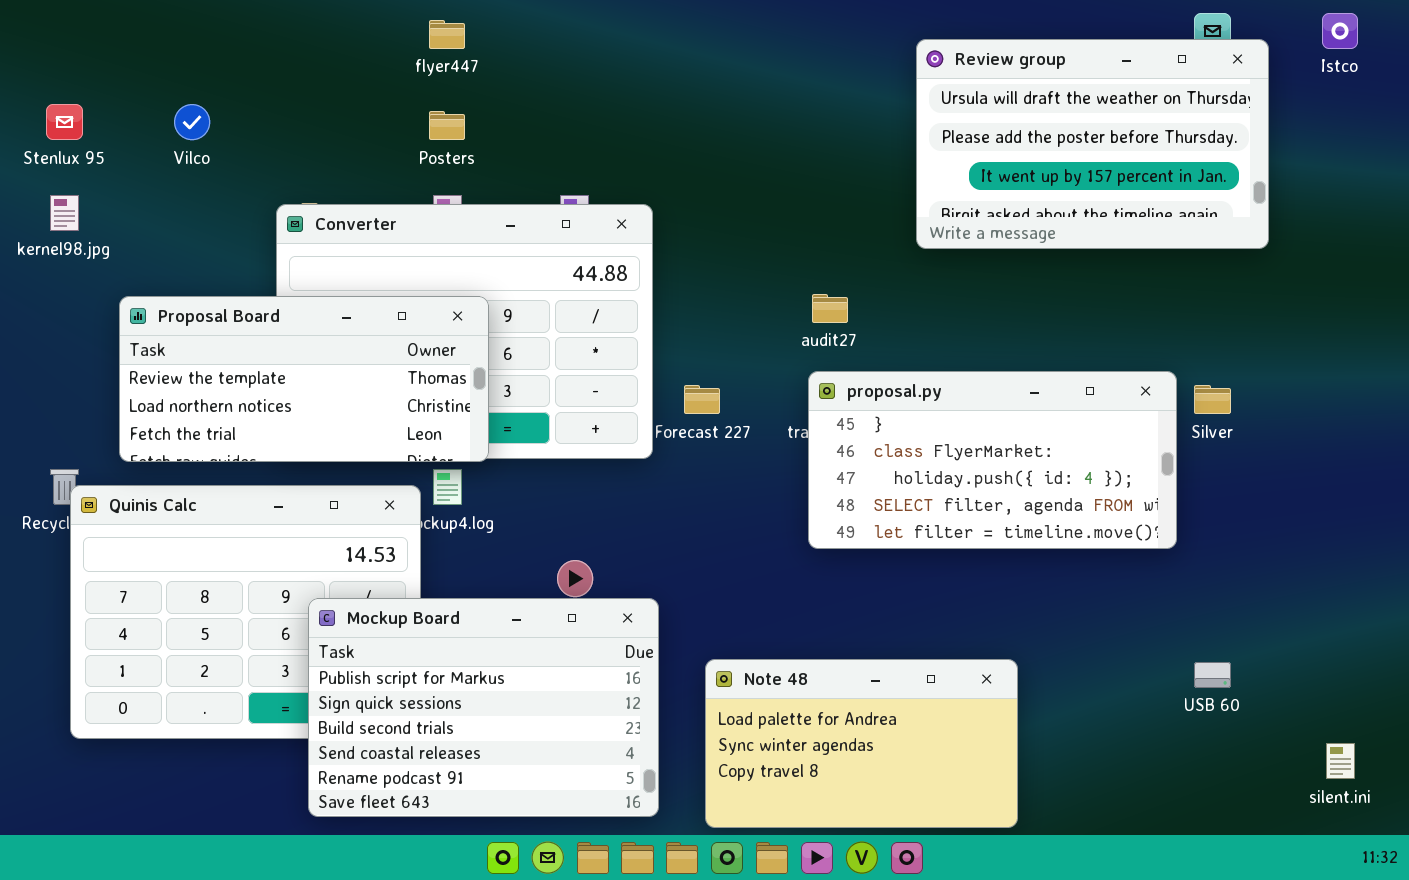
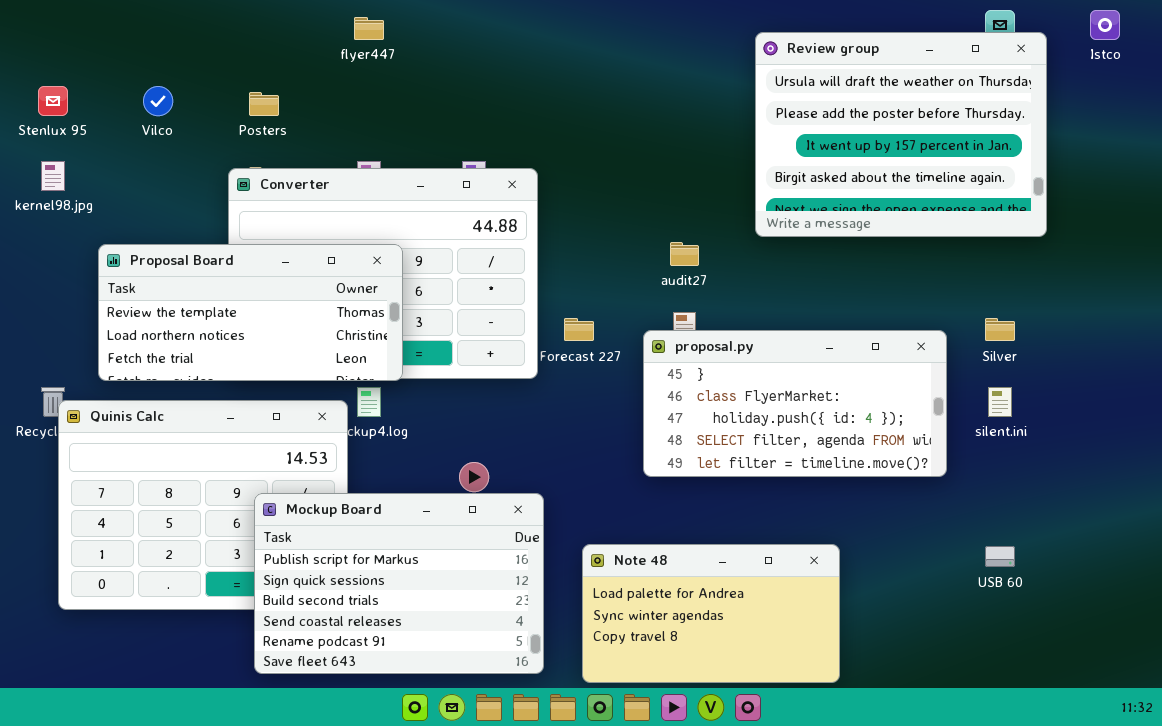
Review group: [916,39,1269,249] -> [755,32,1047,237], resized
Posters: [429,111,465,140] -> [249,92,279,116], moved
proposal.py: [808,371,1177,549] -> [643,330,947,477], moved
silent.ini: [1326,743,1355,779] -> [988,387,1012,417], moved

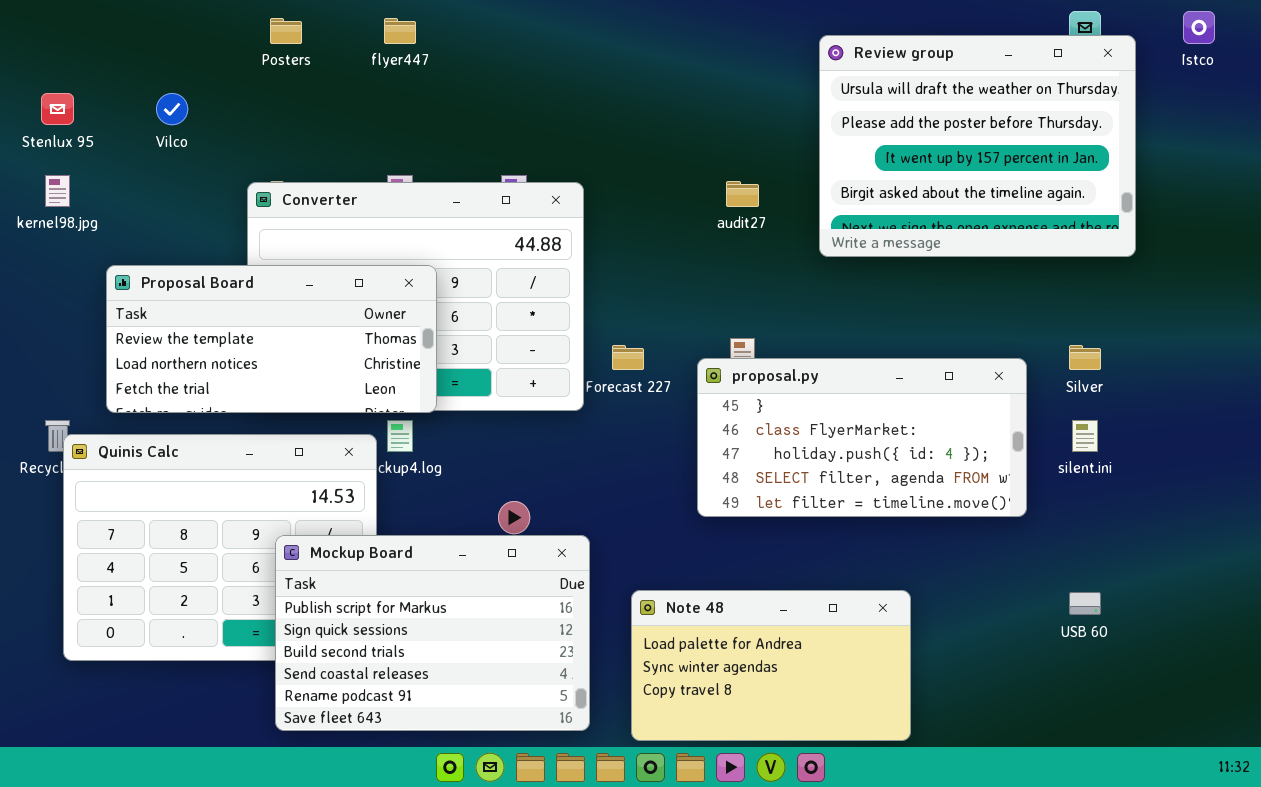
Posters: [249,92,279,116] -> [270,18,302,44], moved
audit27: [670,242,699,266] -> [726,181,759,207], moved

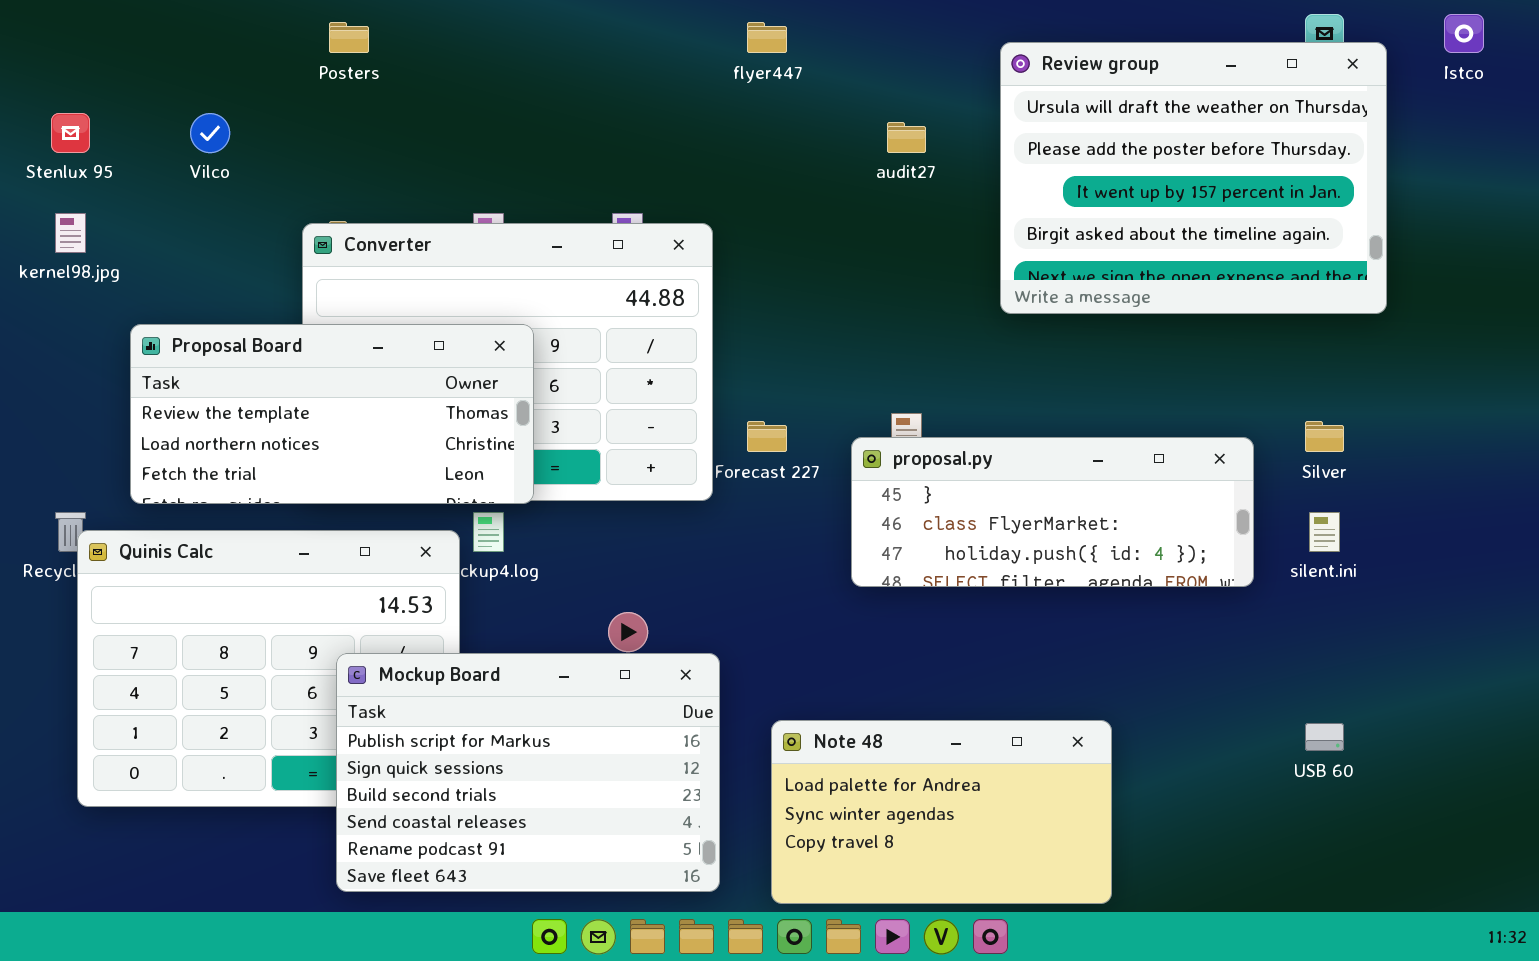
flyer447: [384,18,416,44] -> [747,22,787,53], moved
audit27: [726,181,759,207] -> [887,122,926,153], moved
proposal.py: [697,358,1027,517] -> [851,437,1254,587], resized

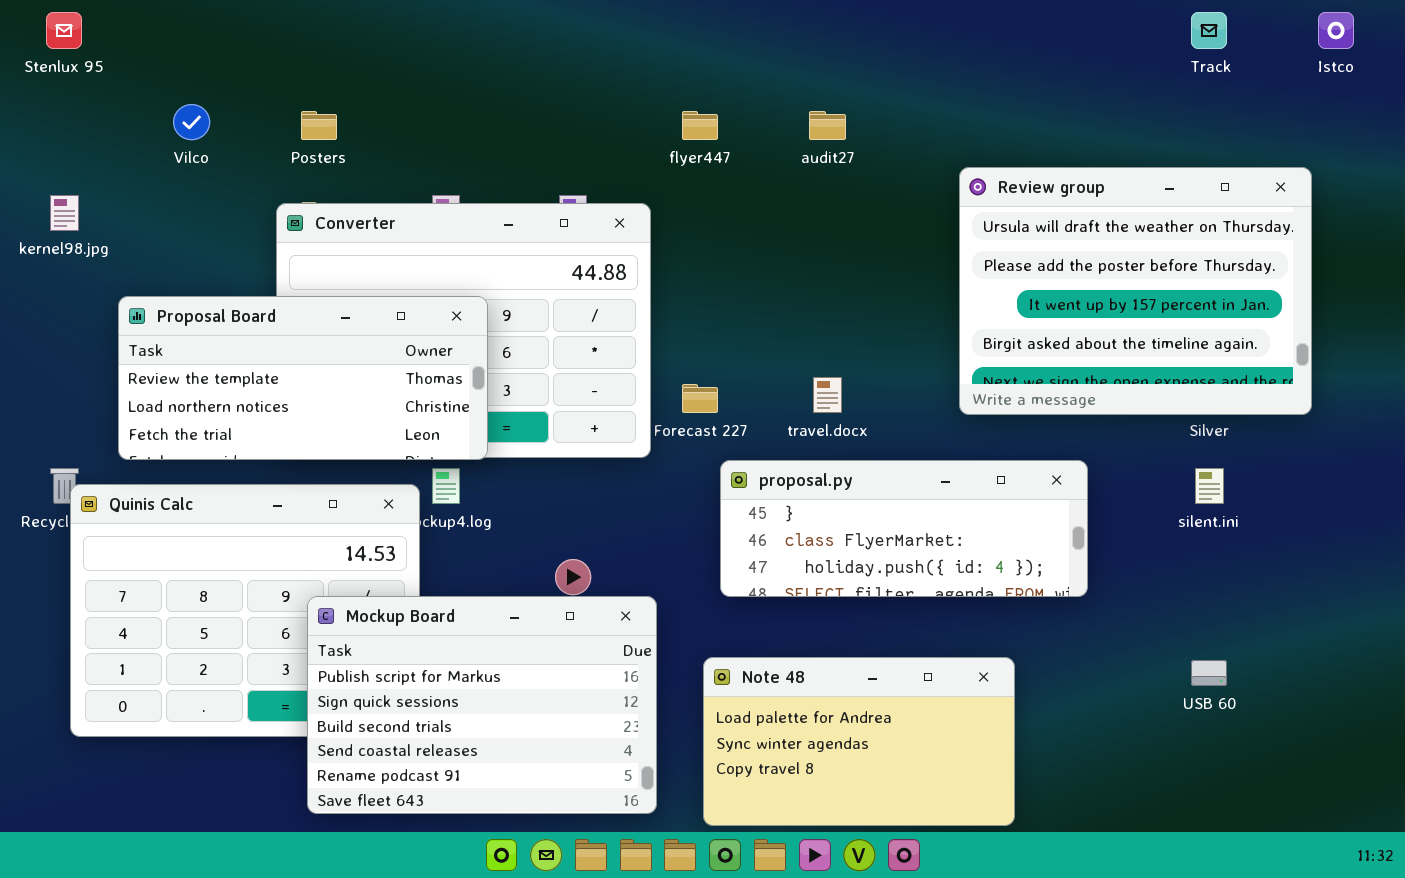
Posters: [329,22,369,53] -> [301,111,337,140], moved
flyer447: [747,22,787,53] -> [682,111,718,140], moved
Review group: [1000,42,1387,314] -> [959,167,1312,415], moved
Stenlux 95: [51,113,90,153] -> [46,12,82,49], moved
proposal.py: [851,437,1254,587] -> [720,460,1088,597], moved

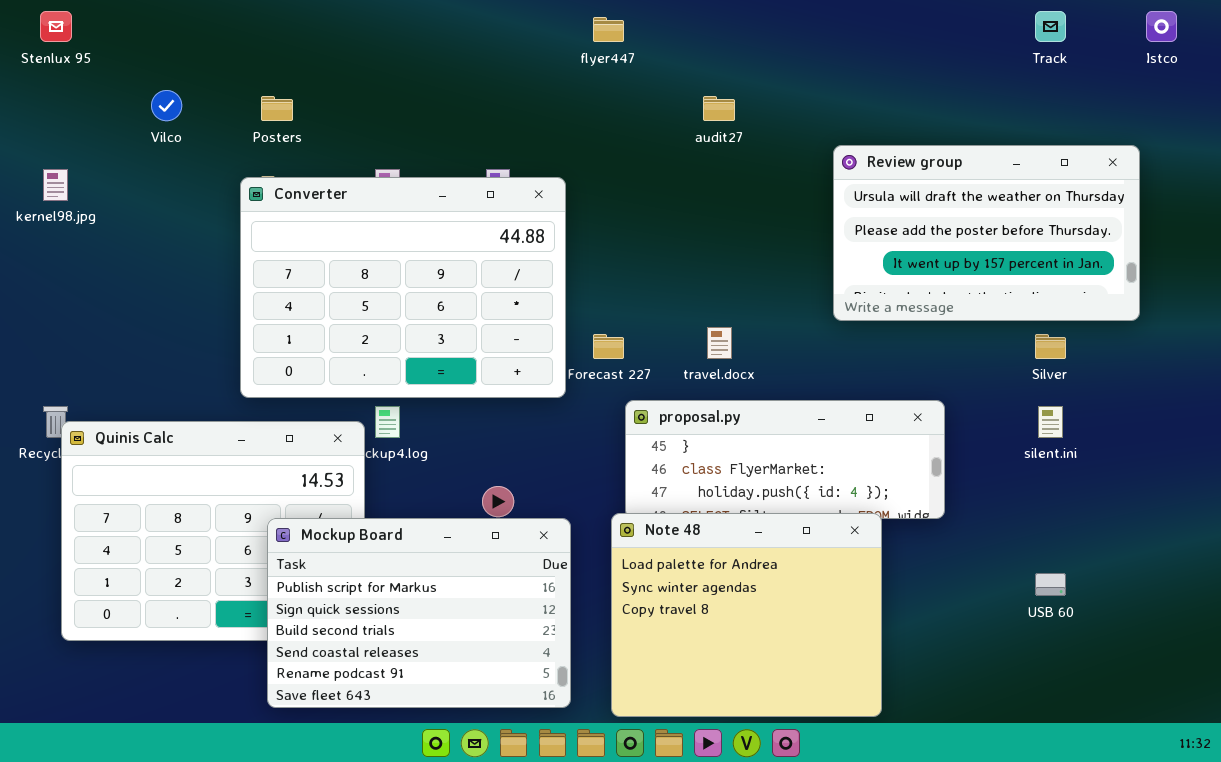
flyer447: [682,111,718,140] -> [593,17,624,42], moved
Review group: [959,167,1312,415] -> [833,145,1140,321], resized
Proposal Board: [118,296,488,460] -> none, closed
Note 48: [703,657,1015,826] -> [611,513,882,717], resized

